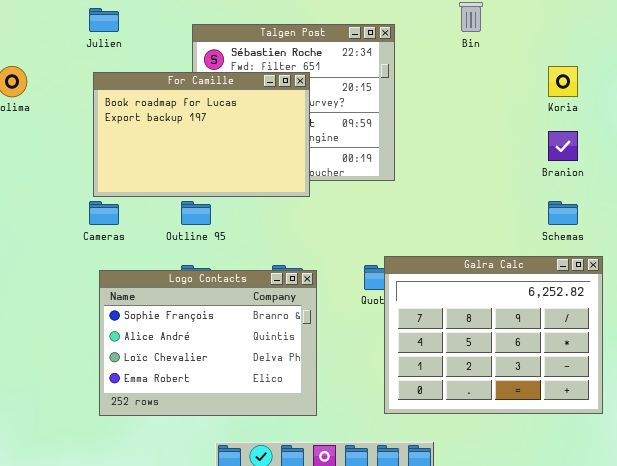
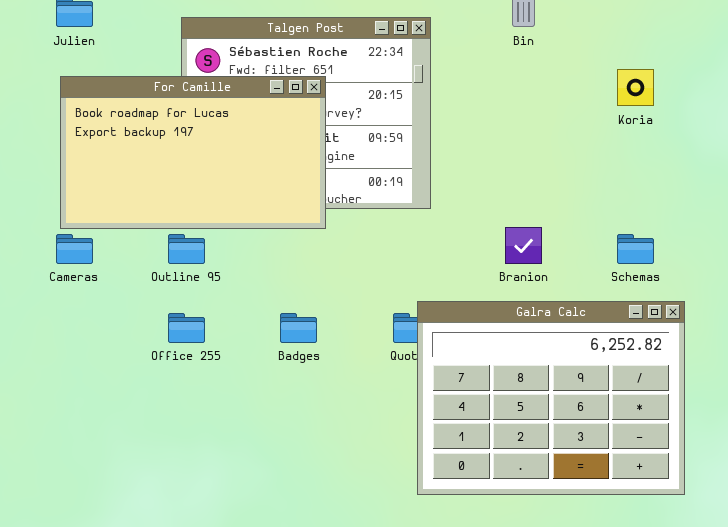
Branion: [548,131,578,161] -> [505,227,542,264], moved
Logo Contacts: [99,270,317,416] -> none, closed

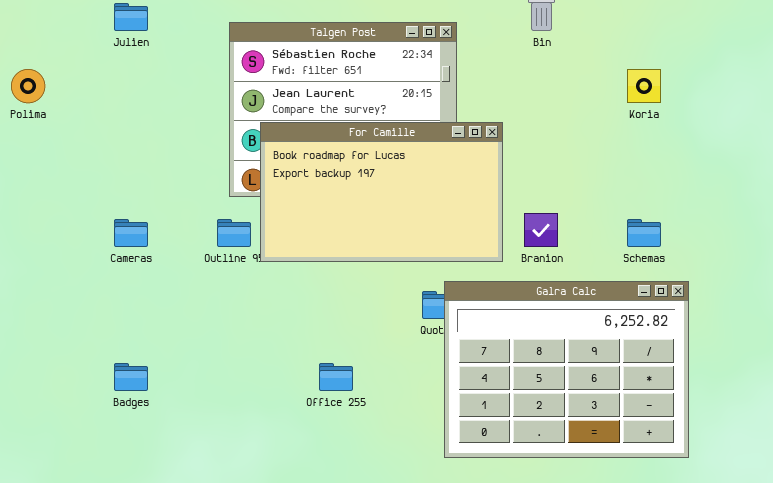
For Camille: [60,76,326,229] -> [260,122,503,262], moved
Office 255: [168,313,205,343] -> [319,363,353,391], moved
Badges: [280,313,317,343] -> [114,363,148,391], moved

